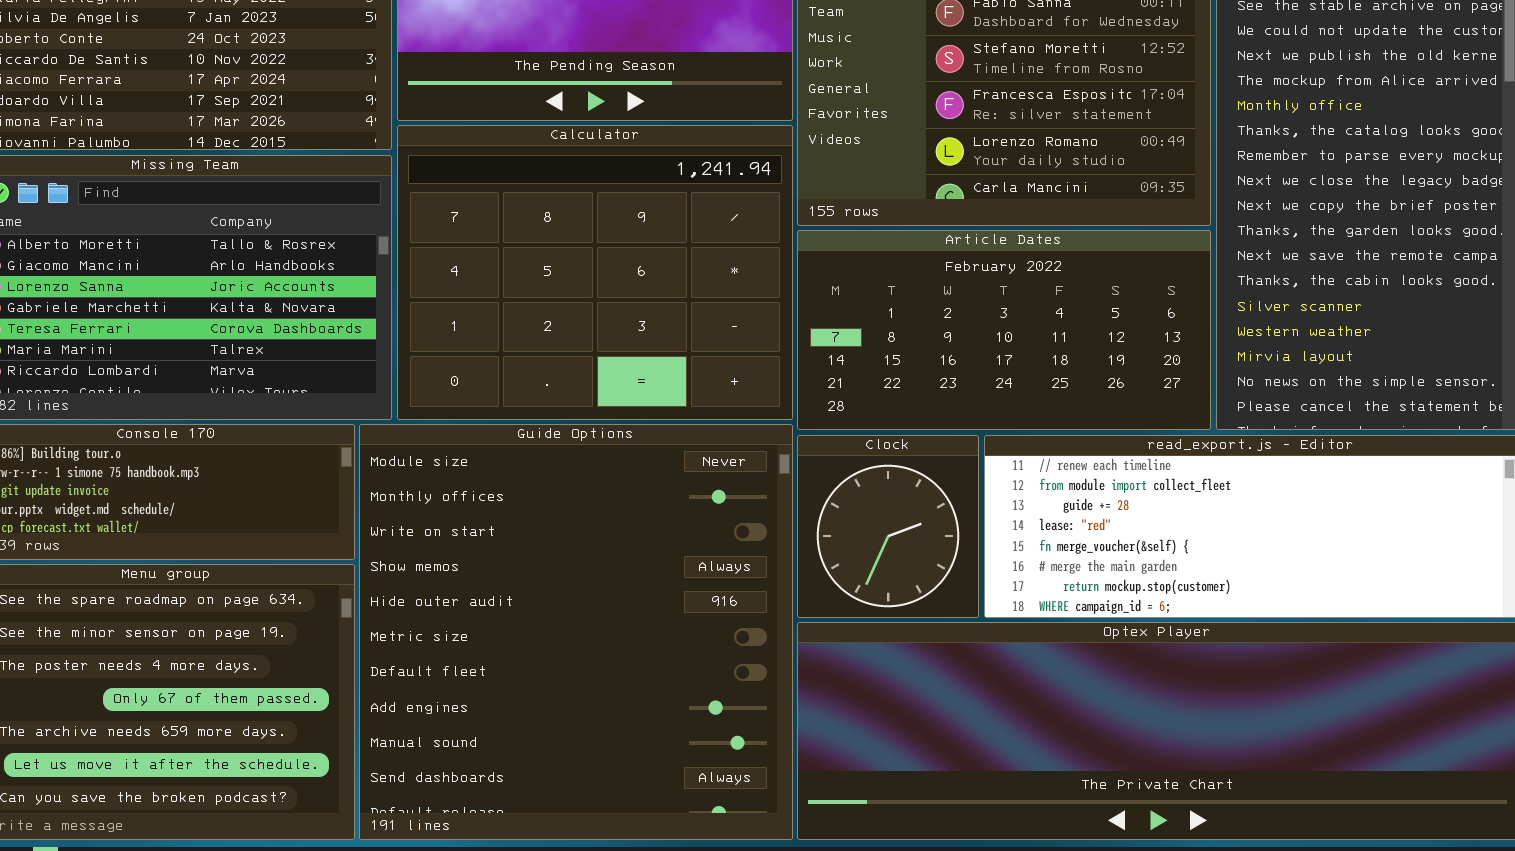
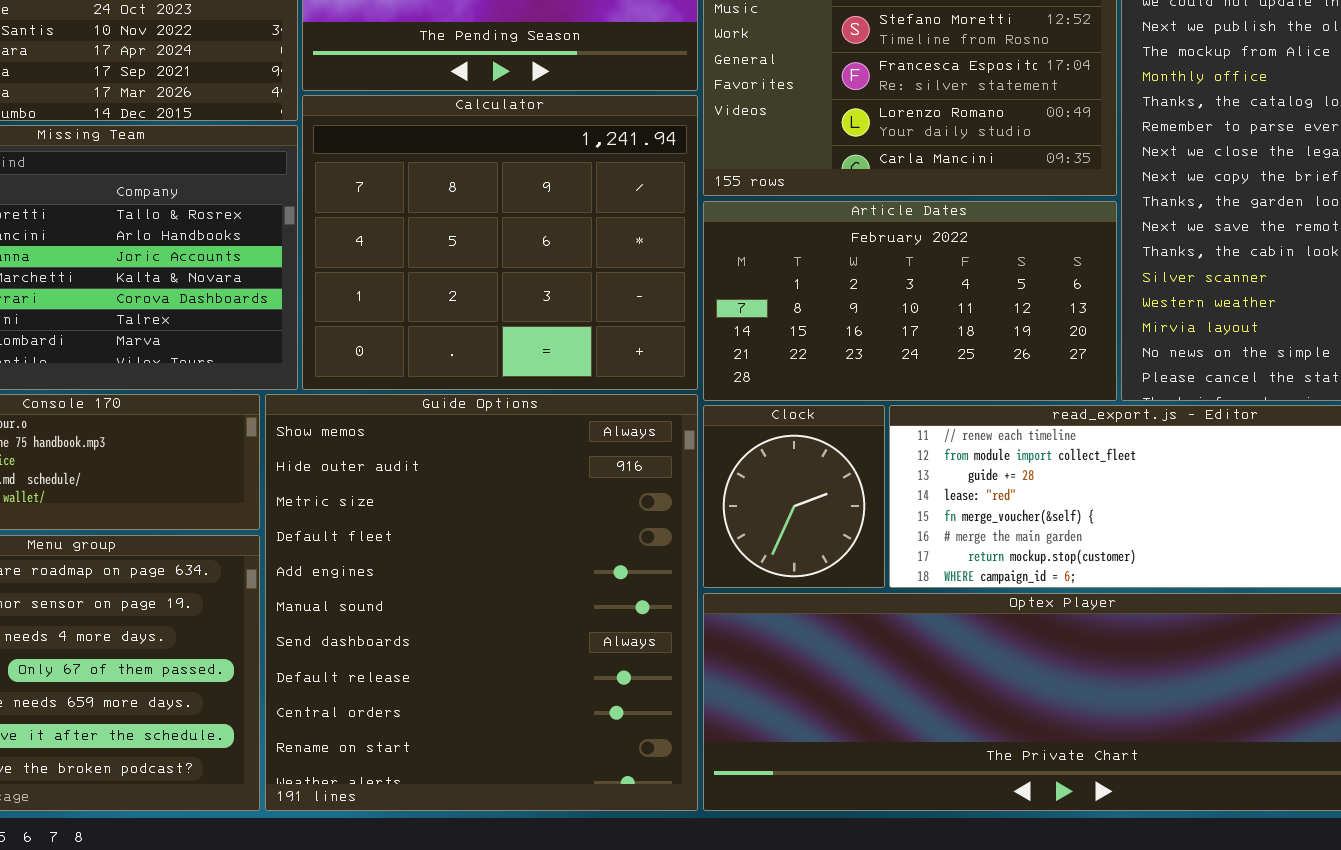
Guide Options: [359,424,793,840] -> [265,394,698,811], scrolled down 3 rows

